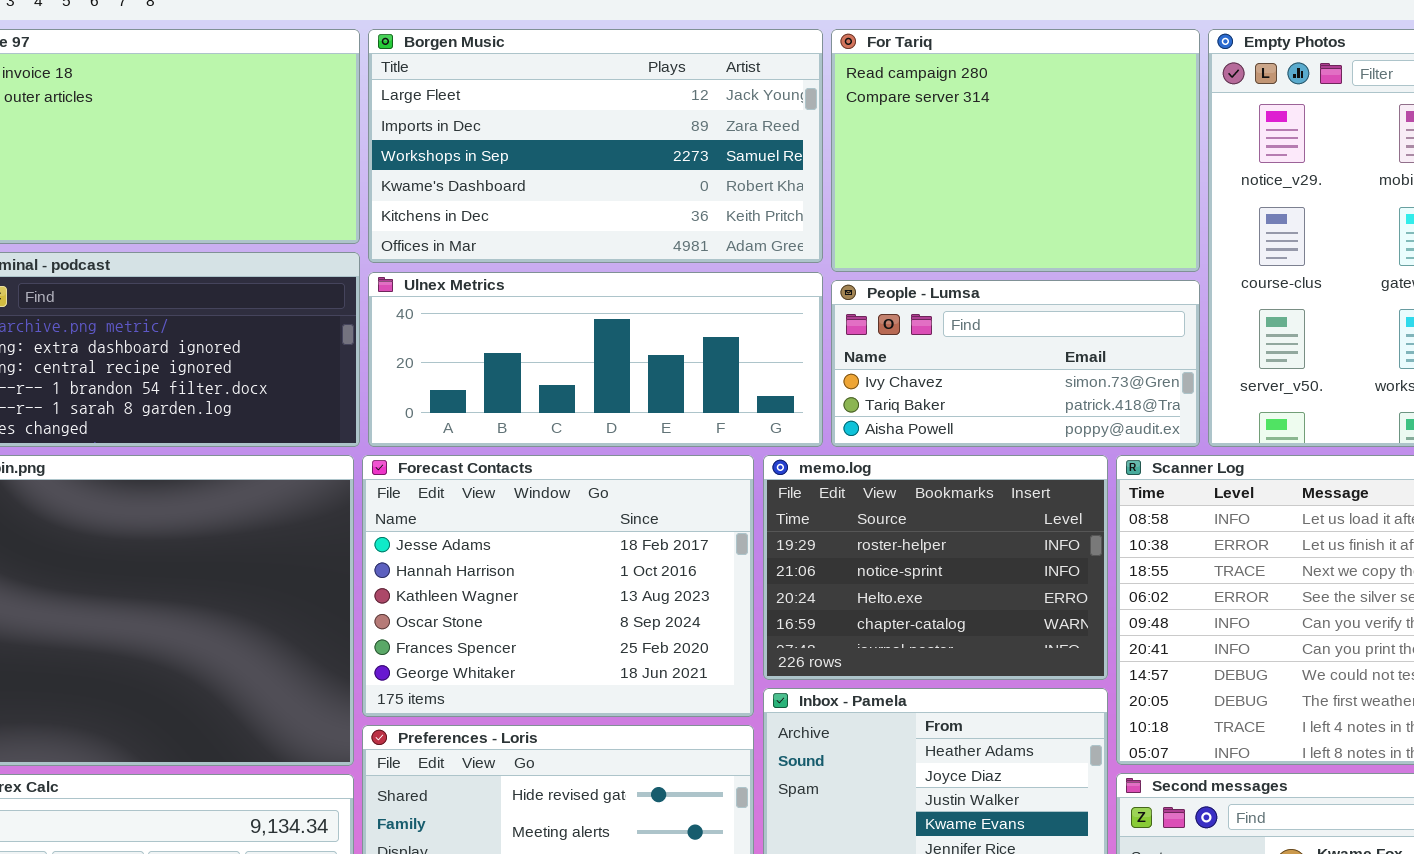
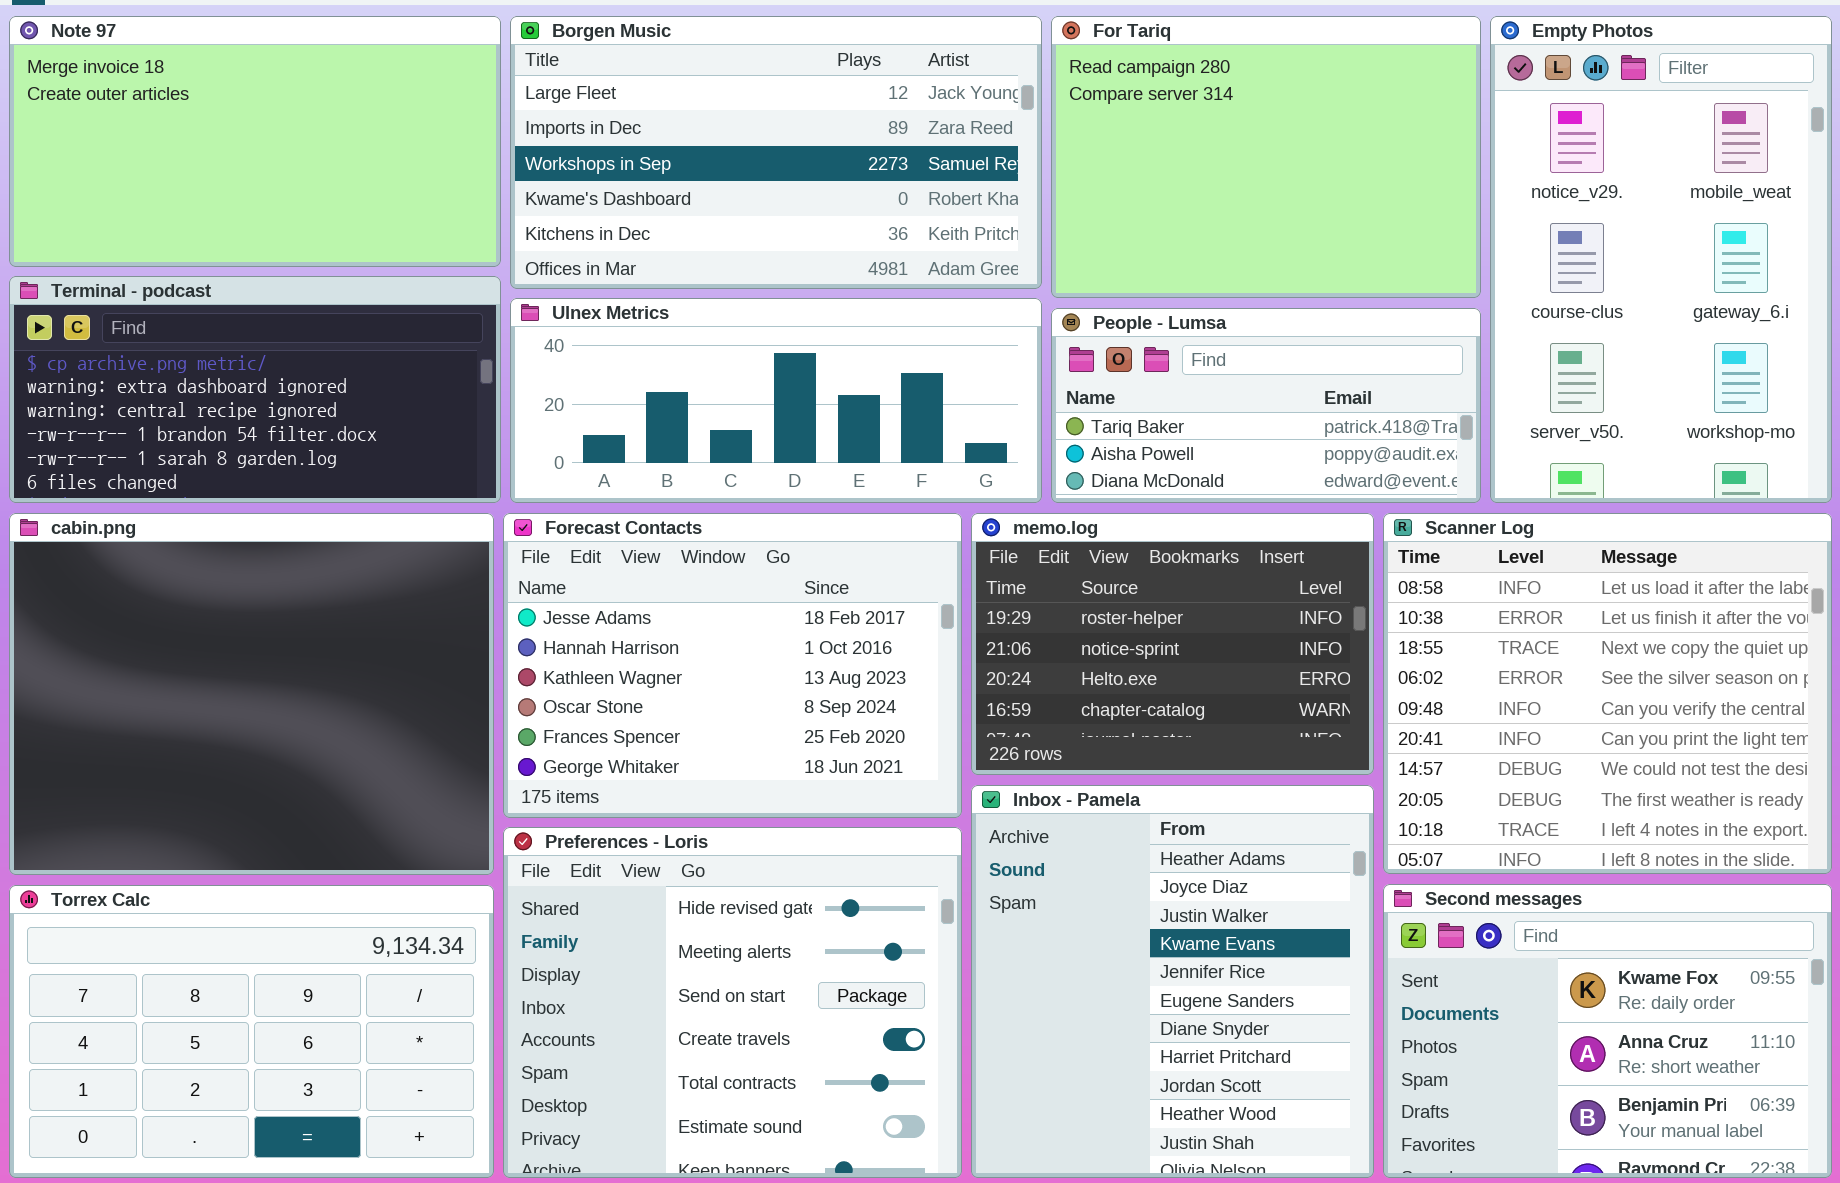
People - Lumsa: [831,280,1200,447] -> [1051,308,1481,503], scrolled down 1 row

